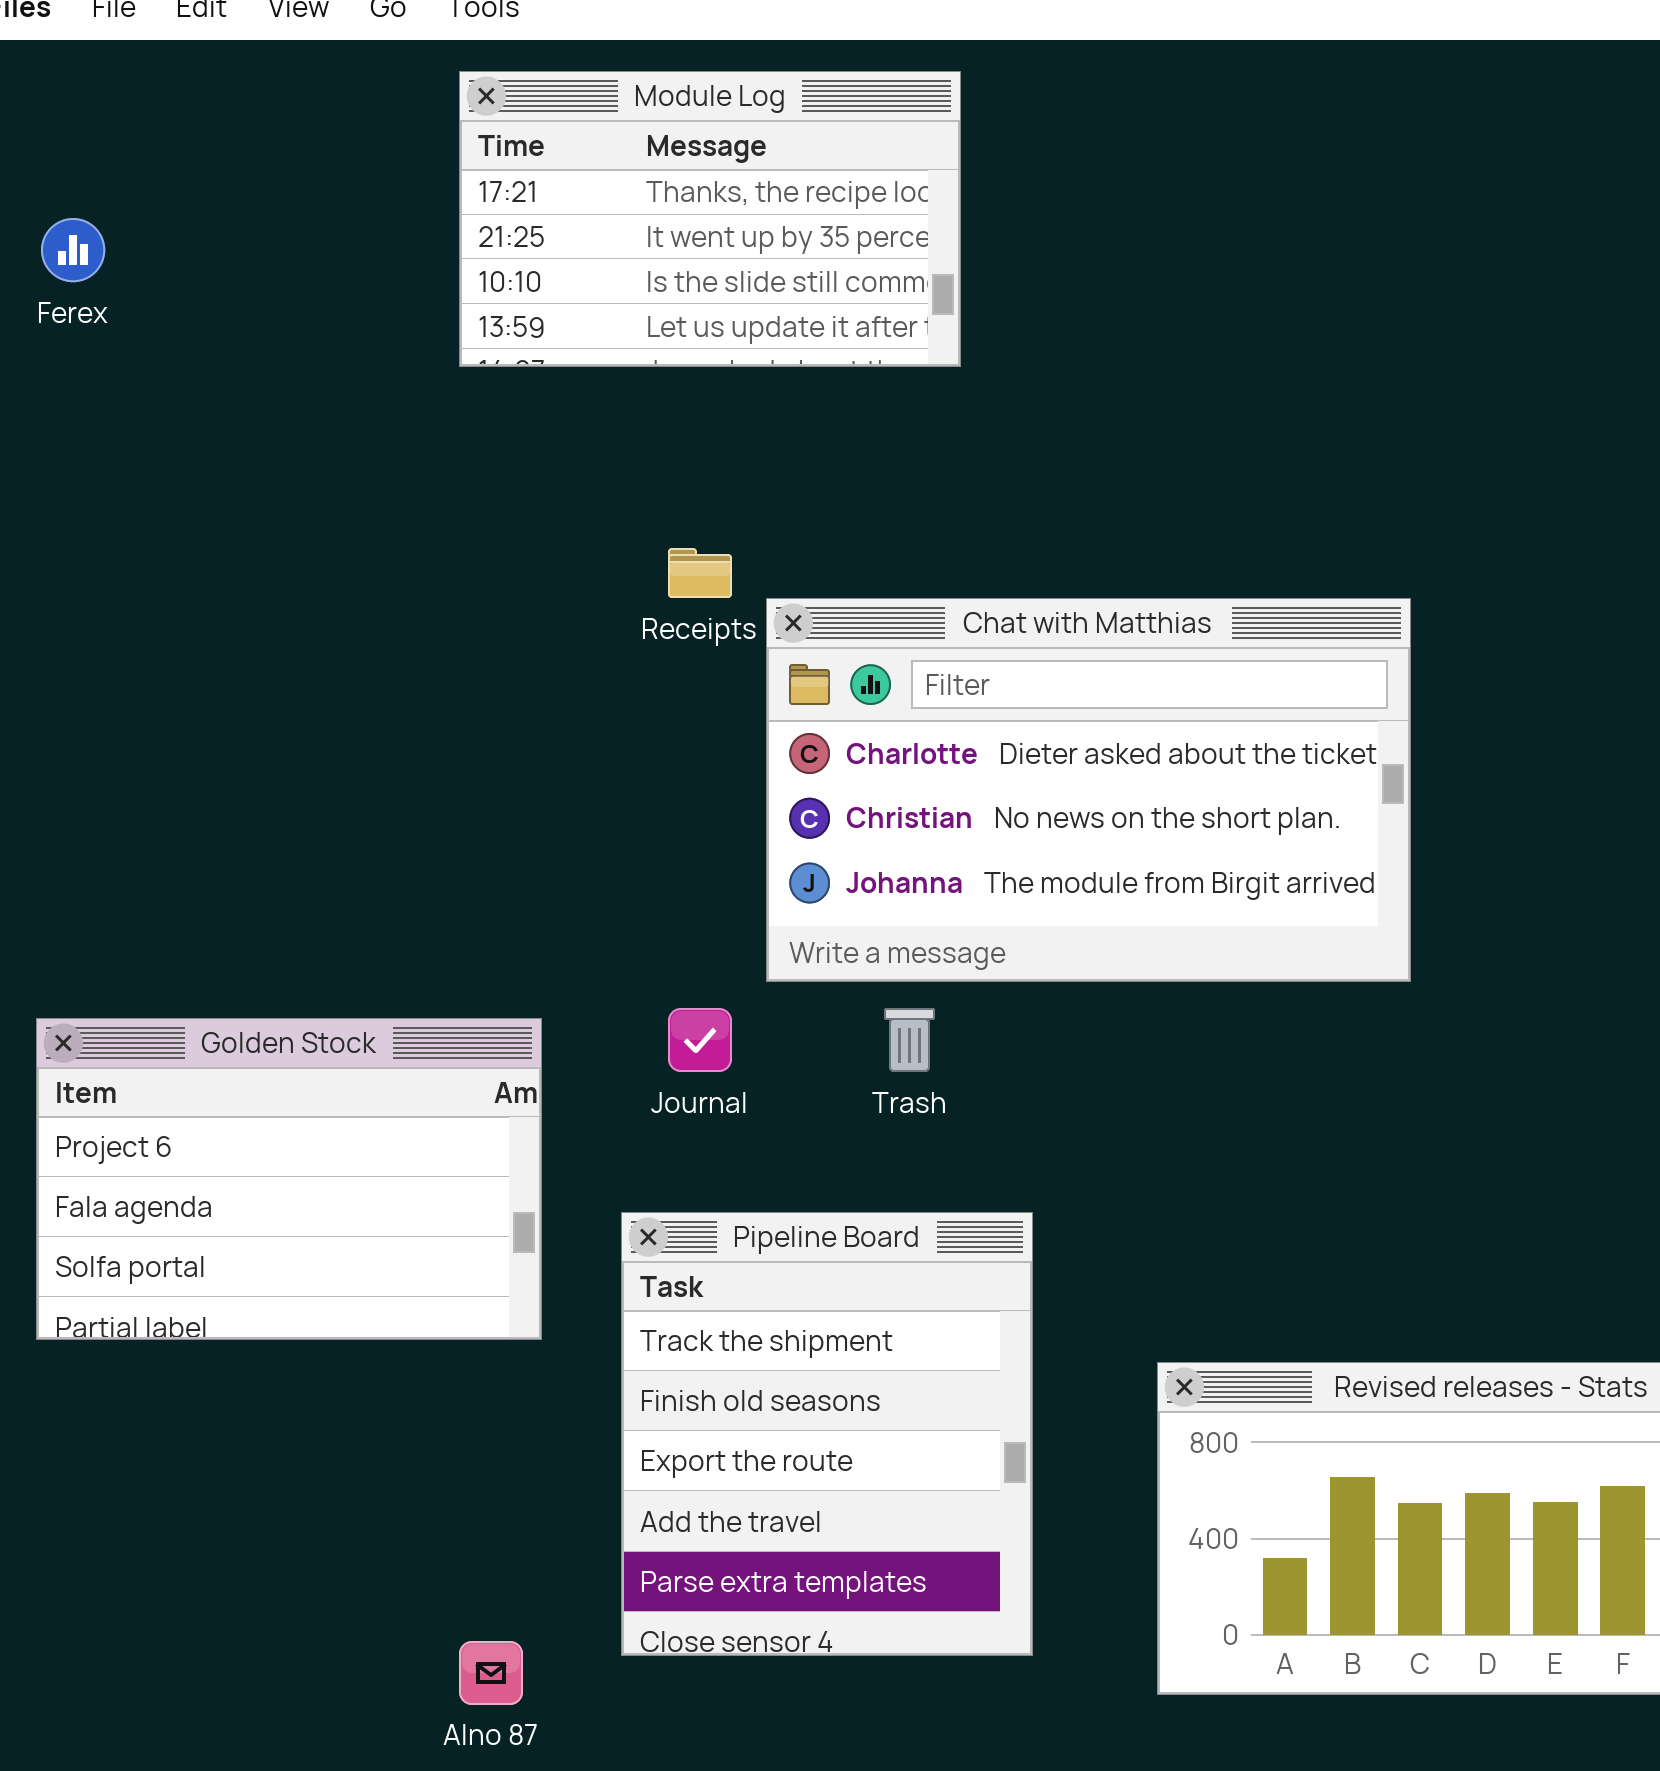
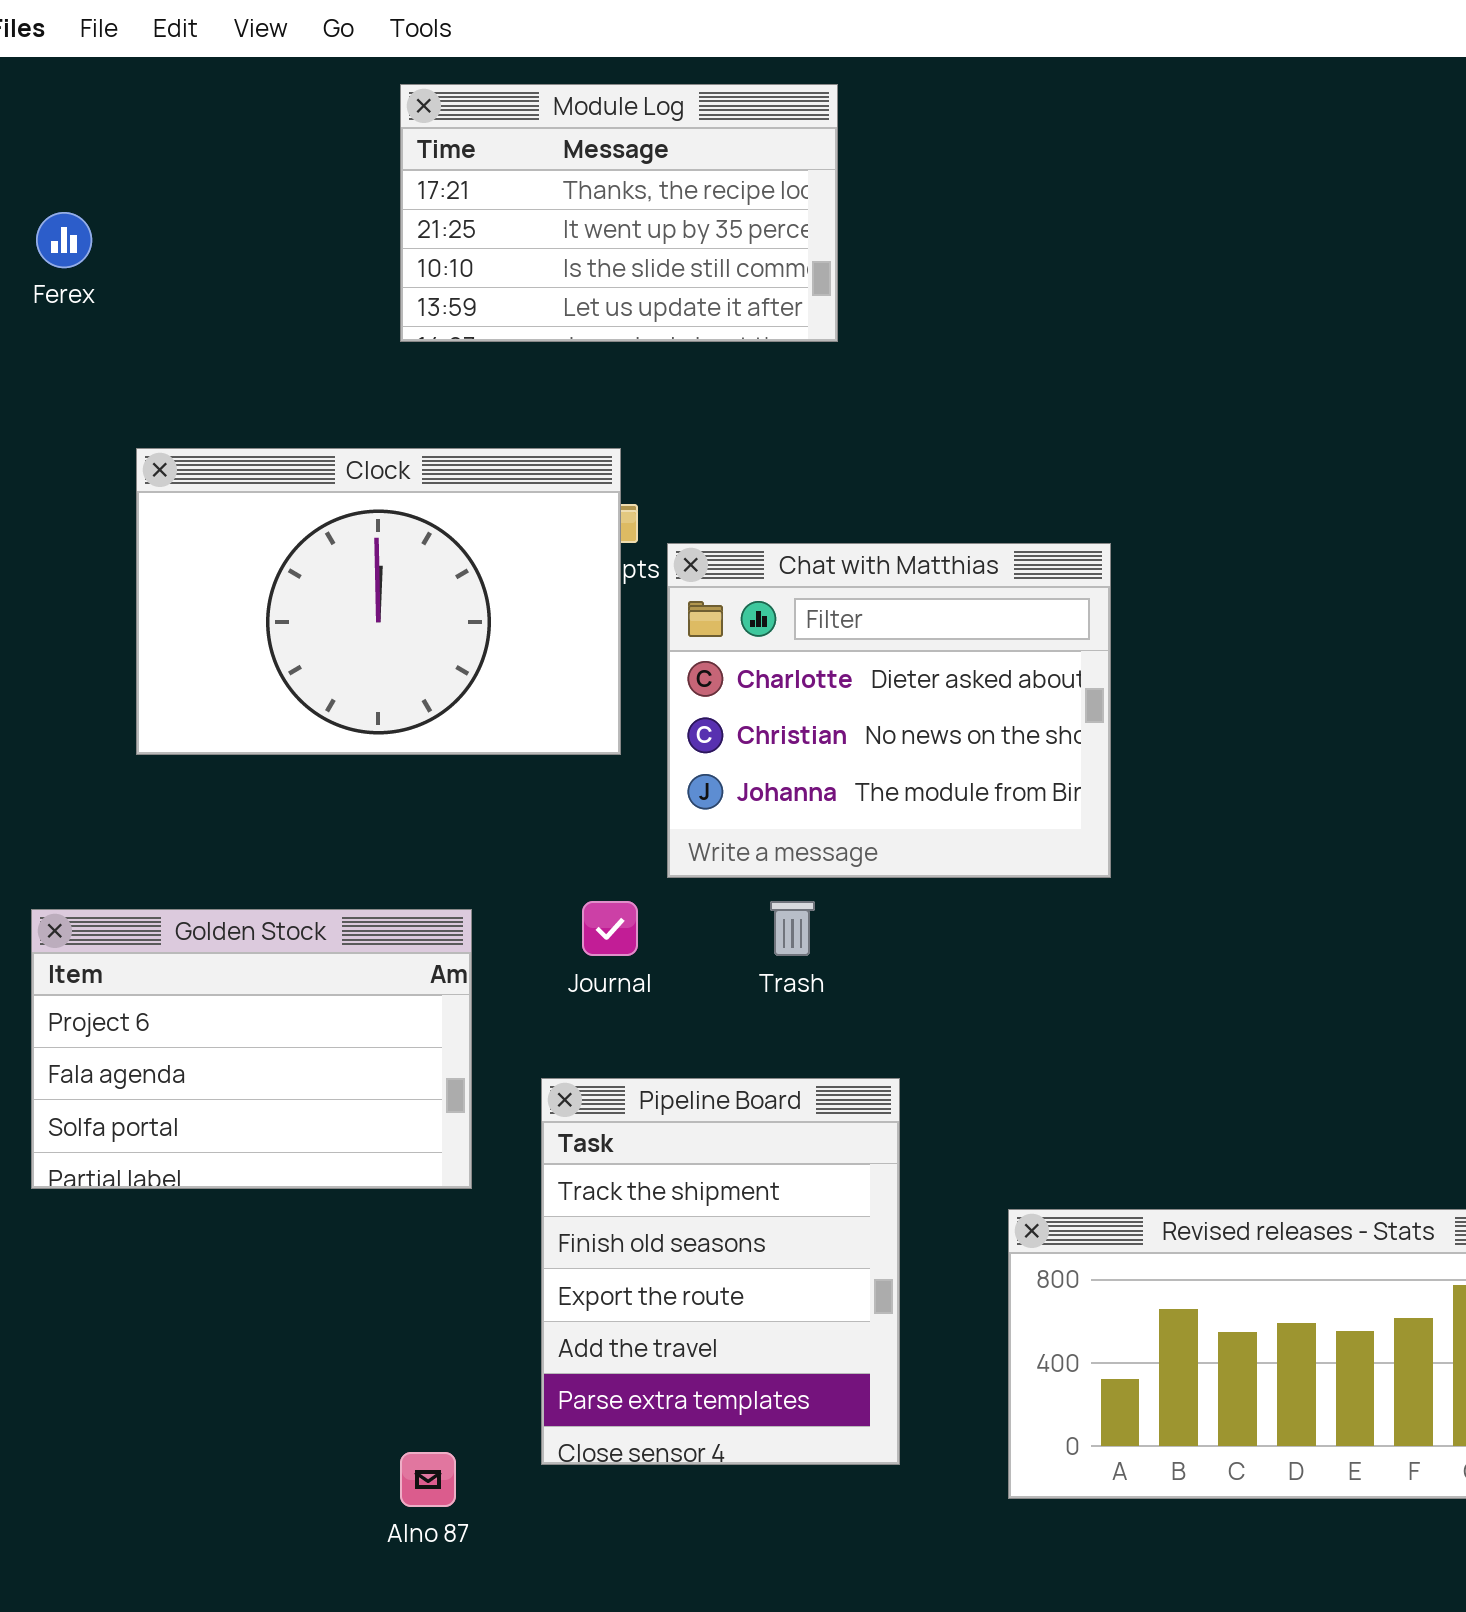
Clock: none -> [136,448,621,755], opened
Chat with Matthias: [766,598,1411,982] -> [667,543,1111,878], resized

